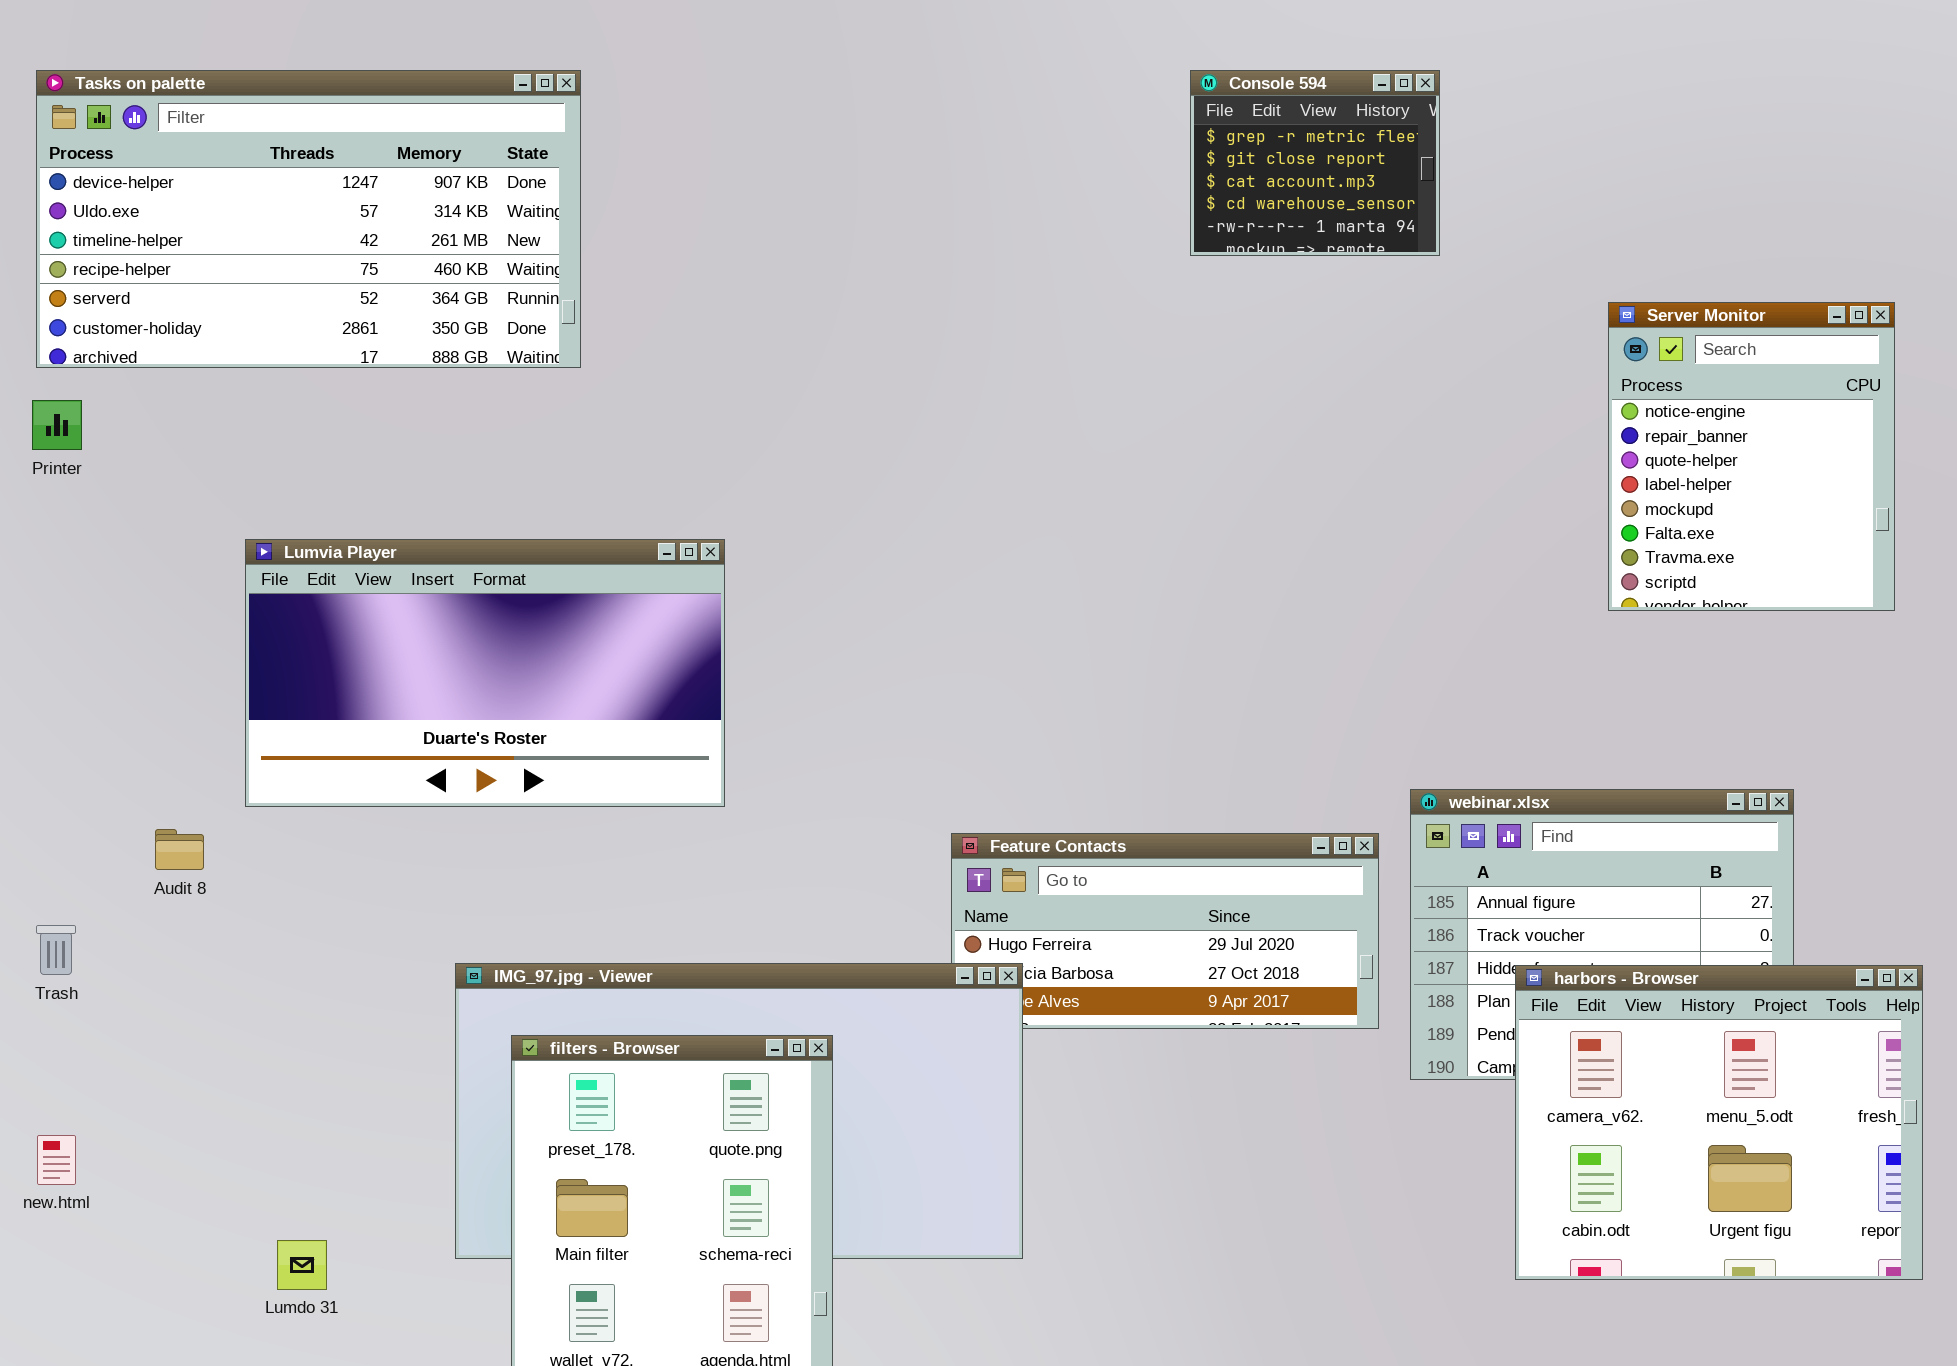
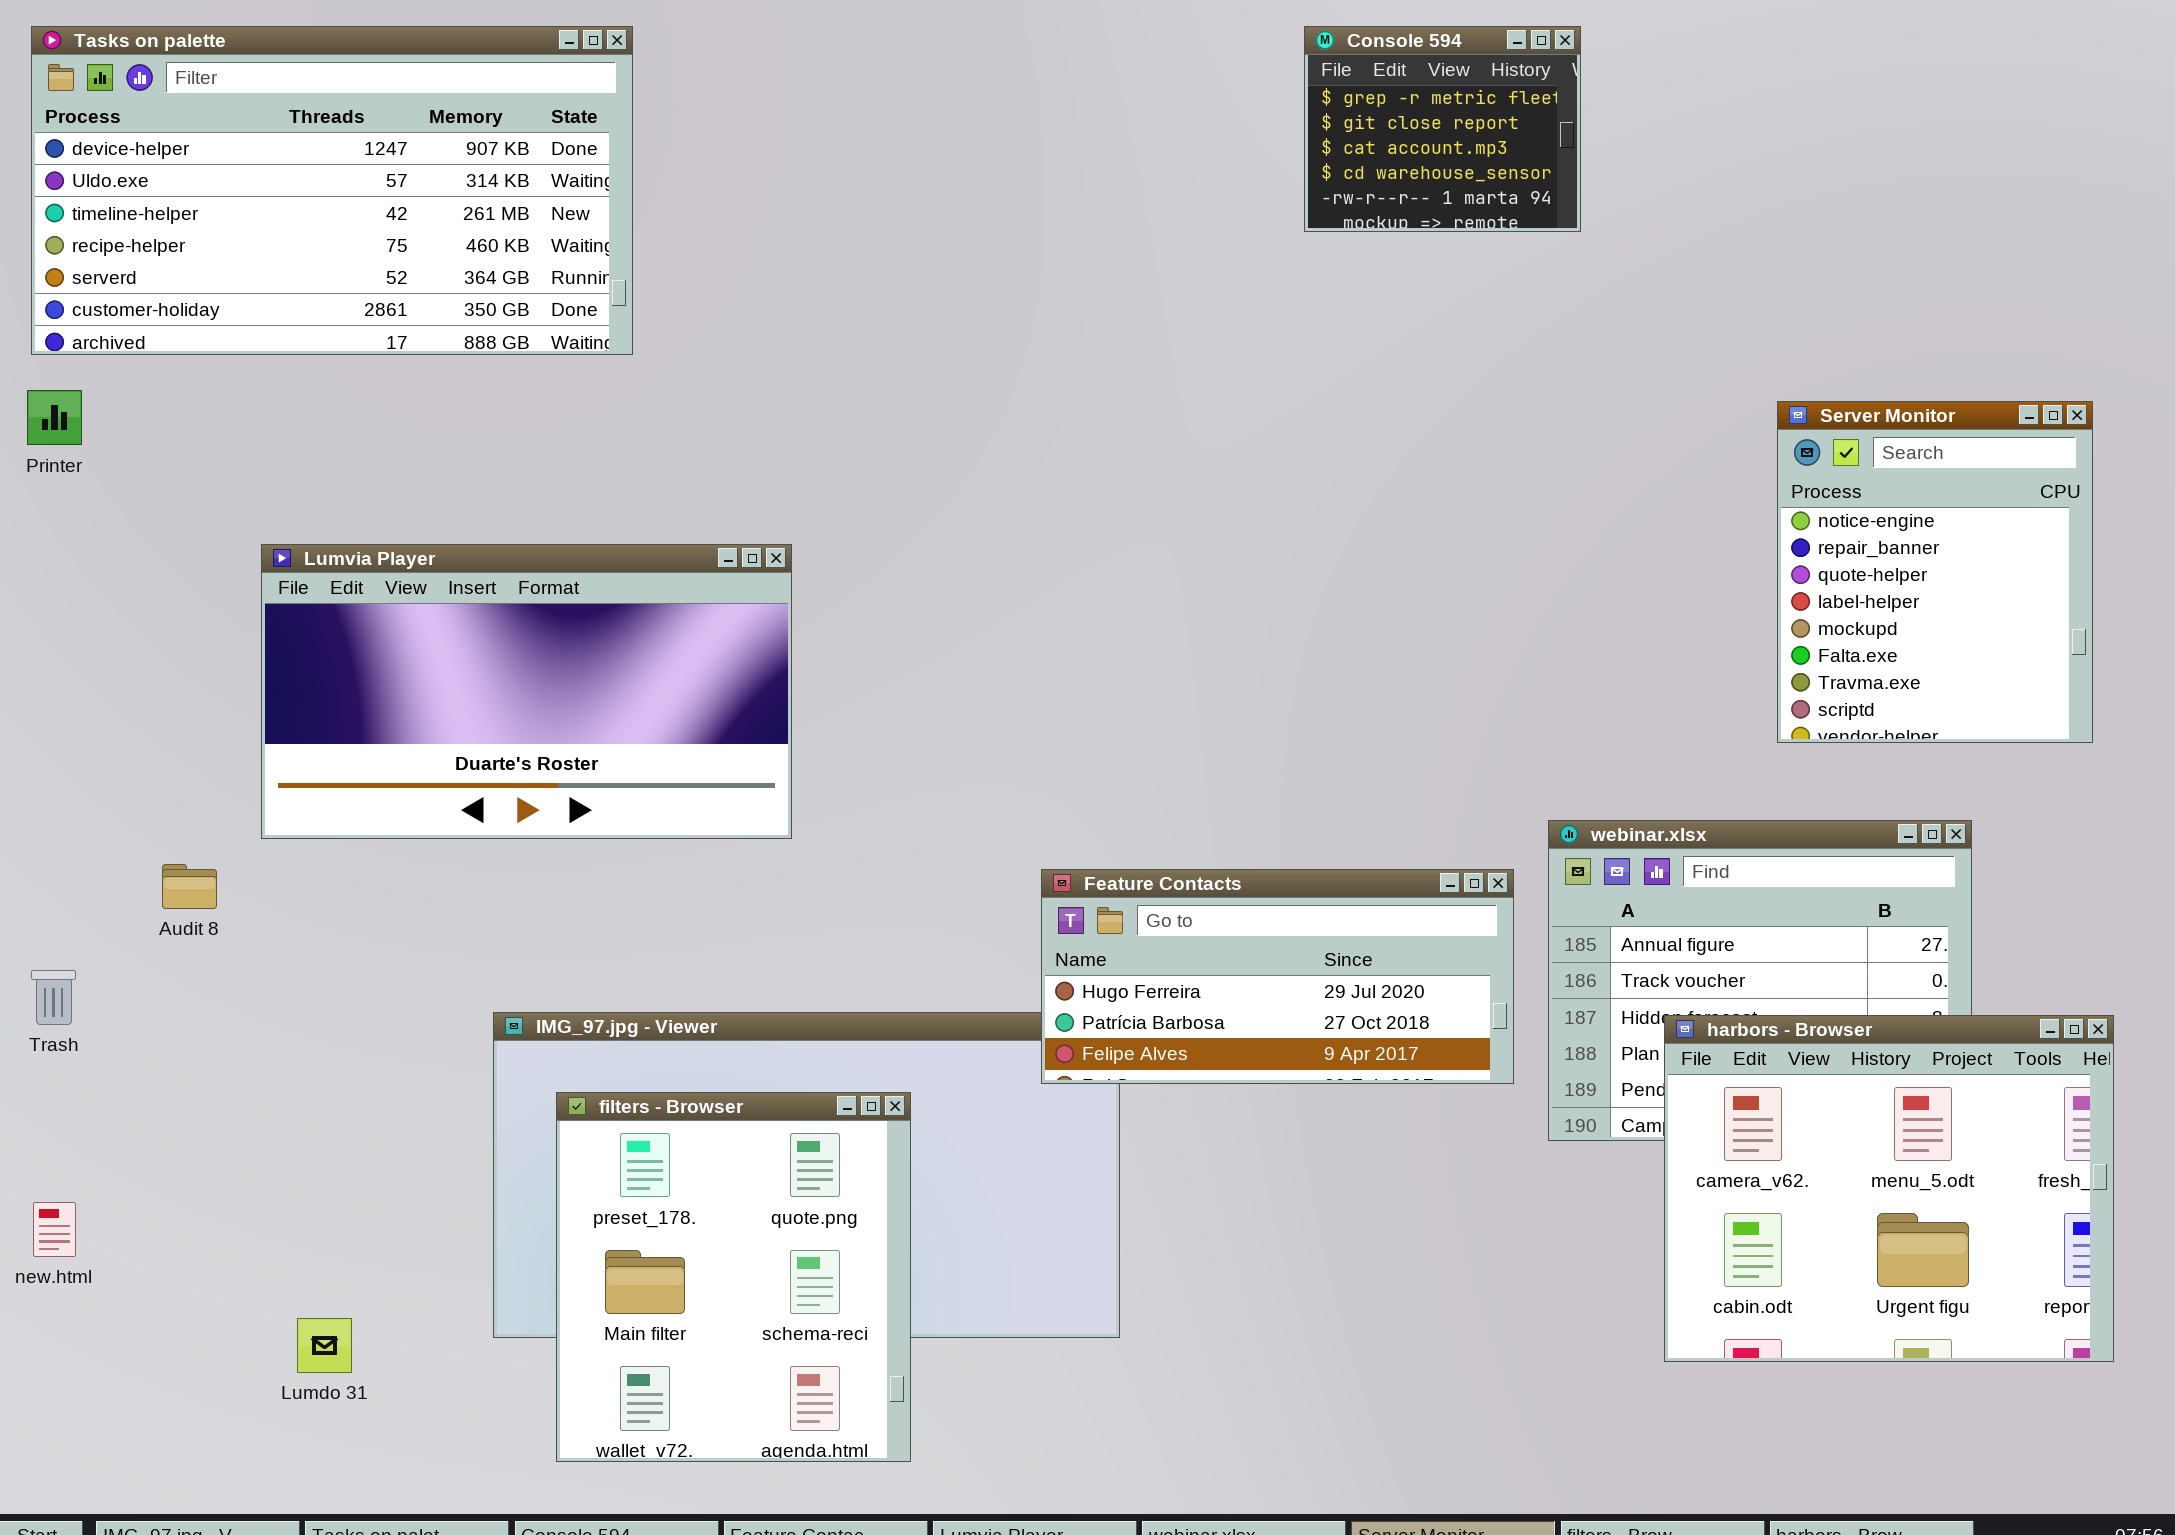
Server Monitor: [1608,302,1895,611] -> [1777,401,2093,743], moved
Feature Contacts: [951,833,1379,1029] -> [1041,869,1514,1084], raised

